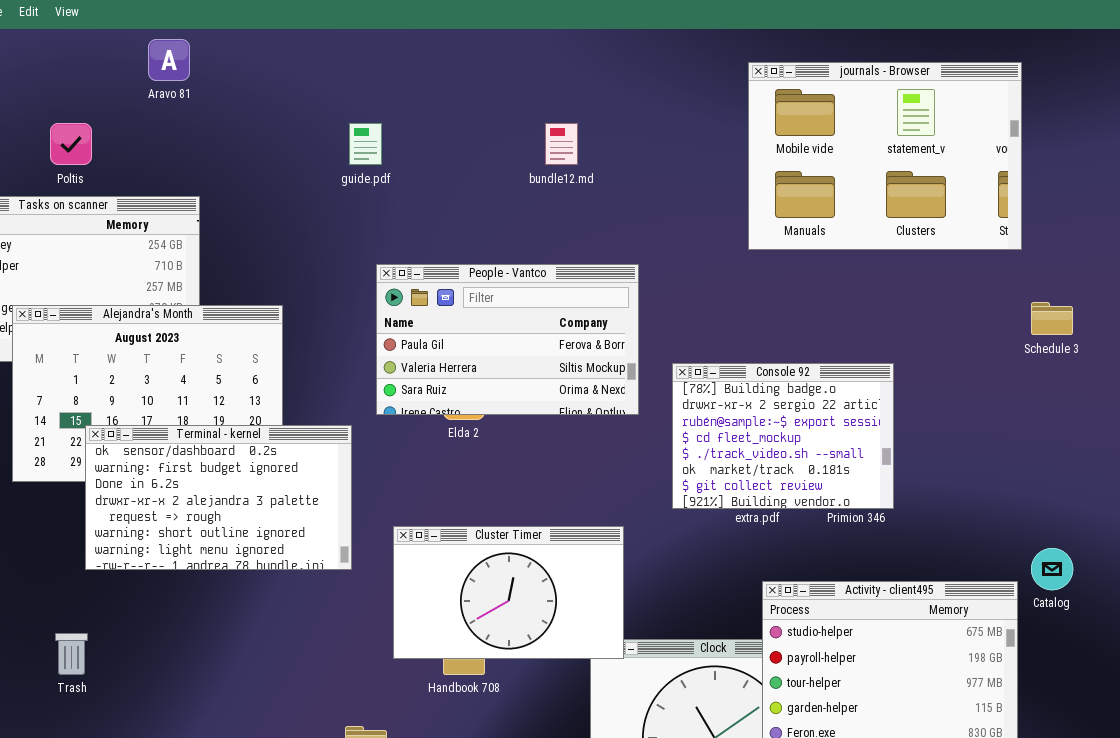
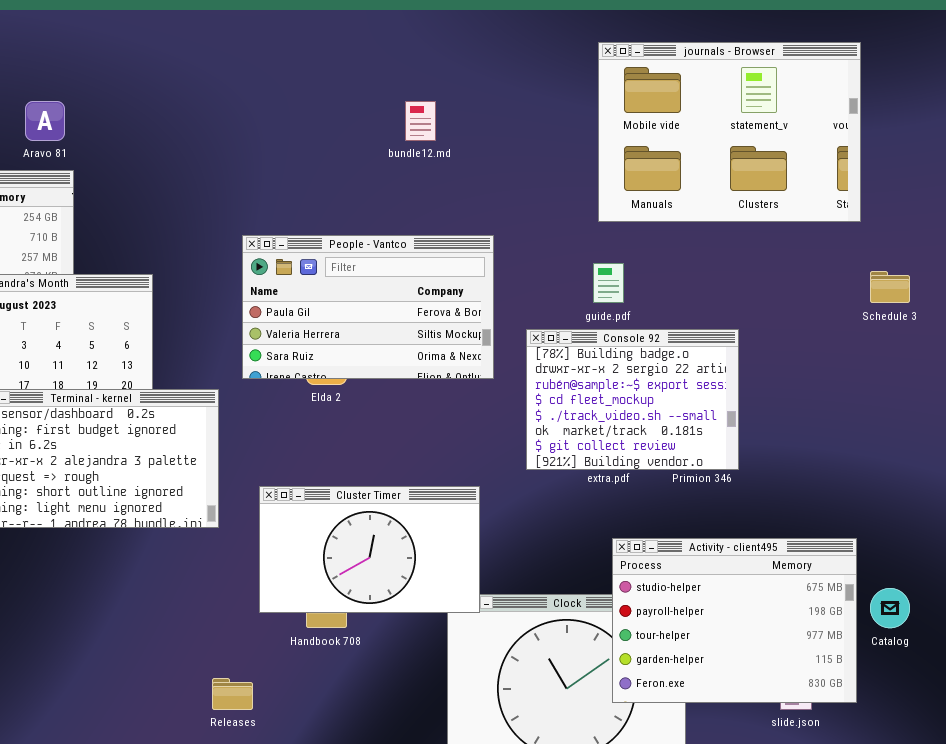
Aravo 81: [148,39,190,81] -> [25,101,65,141], moved
guide.pdf: [349,123,382,165] -> [593,263,624,303], moved
Catalog: [1031,548,1073,590] -> [870,588,910,628], moved

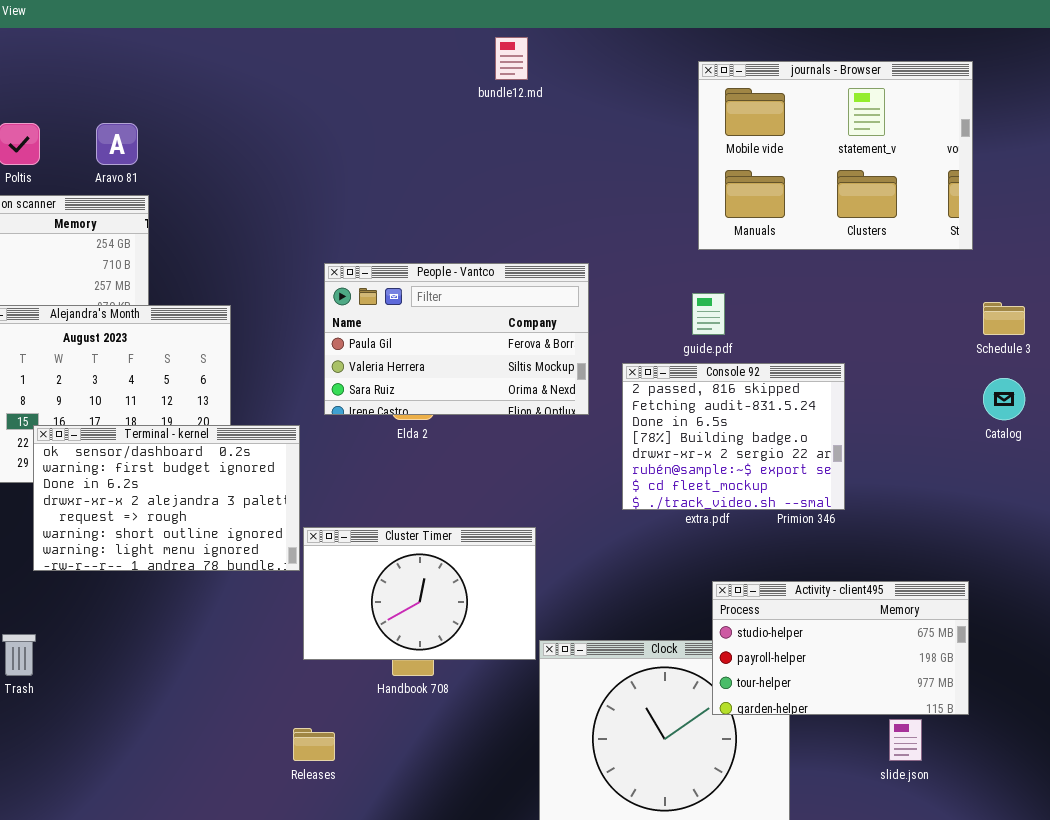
bundle12.md: [405,101,436,141] -> [495,37,528,80], moved
Console 92: [526,329,739,470] -> [622,363,845,510], scrolled up 3 rows
Cluster Timer: [259,486,480,613] -> [303,527,536,660], moved
Activity - client495: [612,538,857,703] -> [712,581,969,715], resized
Catalog: [870,588,910,628] -> [983,378,1025,420], moved

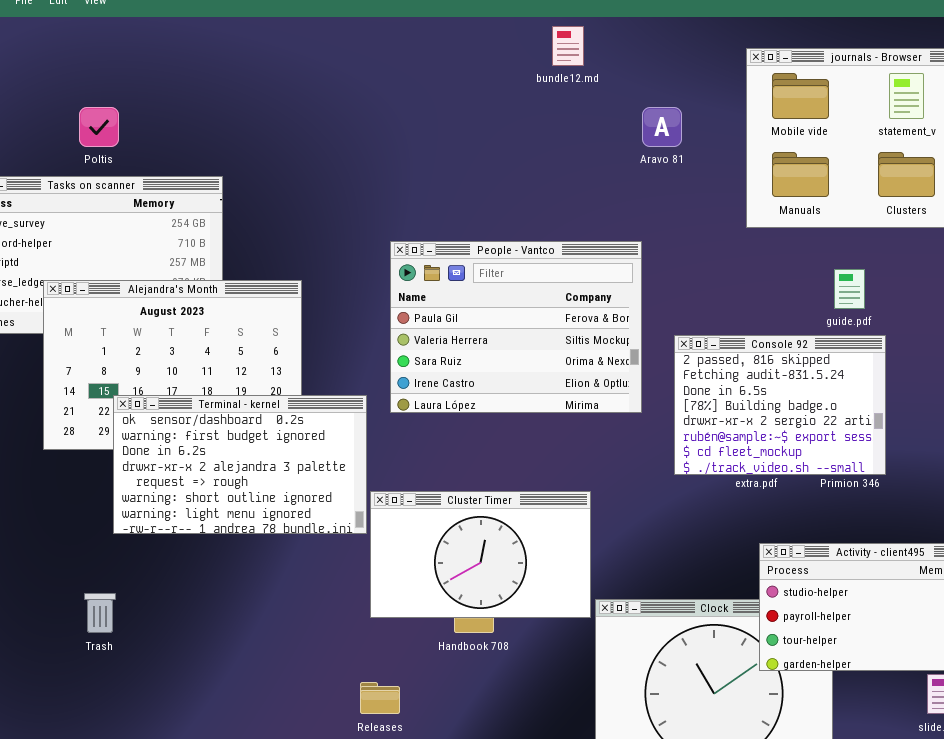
Aravo 81: [96,123,138,165] -> [642,107,682,147], moved
People - Vantco: [324,263,589,415] -> [390,241,642,413], resized
guide.pdf: [692,293,725,335] -> [834,269,865,309], moved

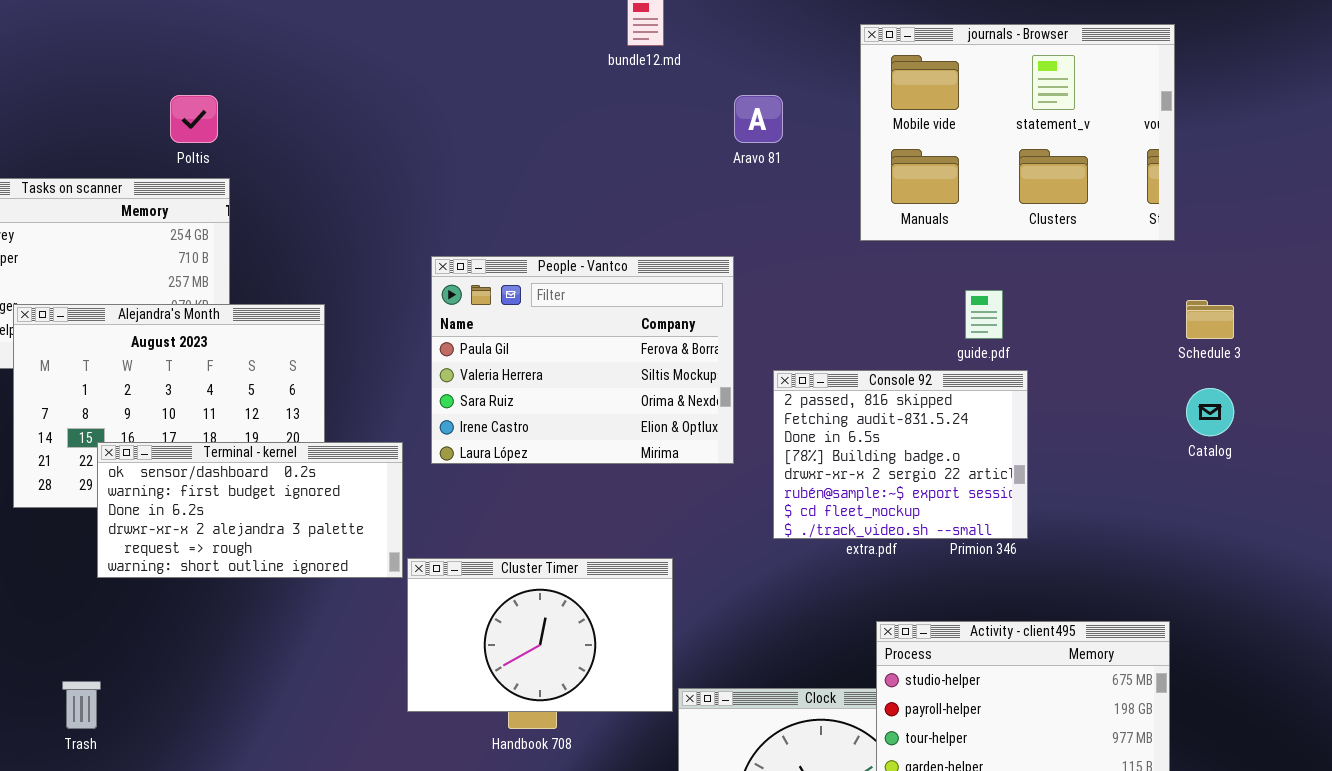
Poltis: [79,107,119,147] -> [170,95,218,143], moved
Terminal - kernel: [113,395,367,534] -> [97,442,403,578], resized

